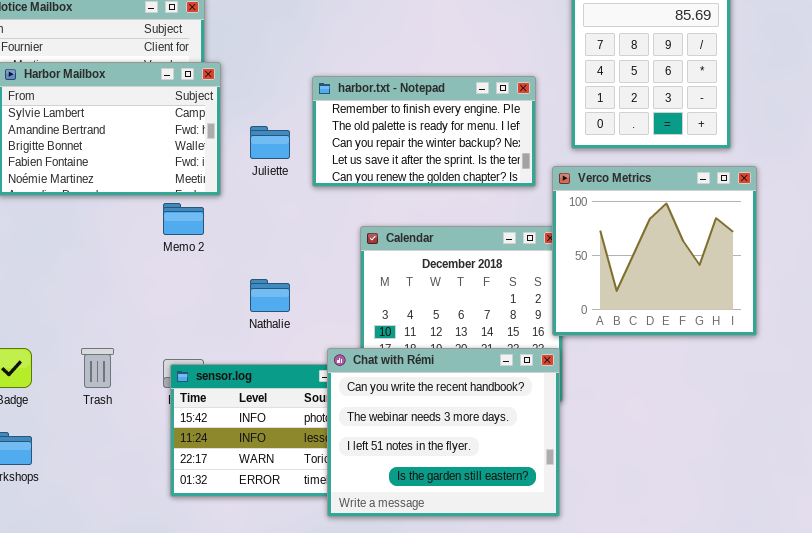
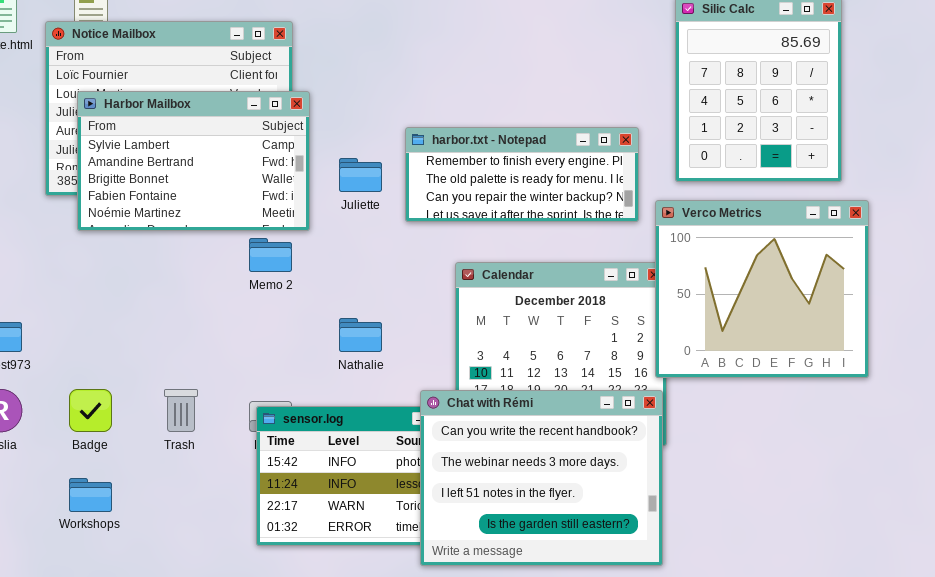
harbor.txt - Notepad: [312,76,536,187] -> [405,127,639,222], resized

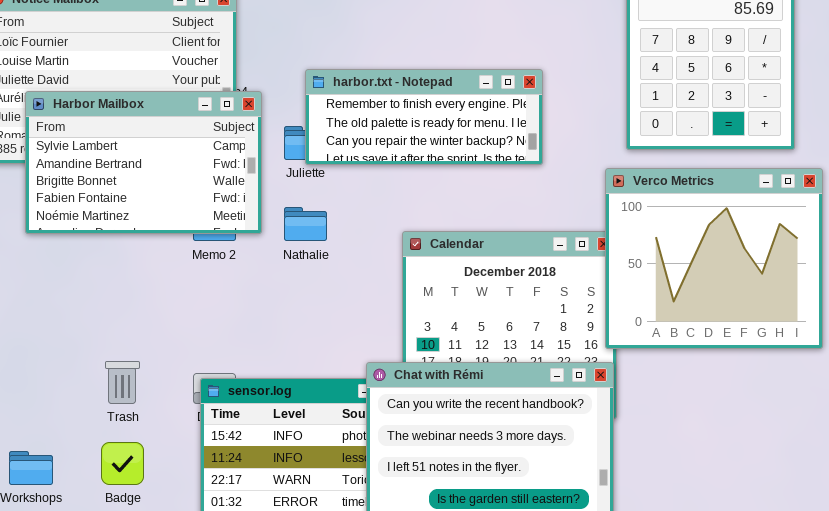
Harbor Mailbox: [77,91,310,231] -> [25,91,262,234], moved
harbor.txt - Notepad: [405,127,639,222] -> [305,69,543,165], moved
Nathalie: [339,318,382,352] -> [284,207,327,241], moved
Badge: [69,389,112,432] -> [101,442,144,485], moved

